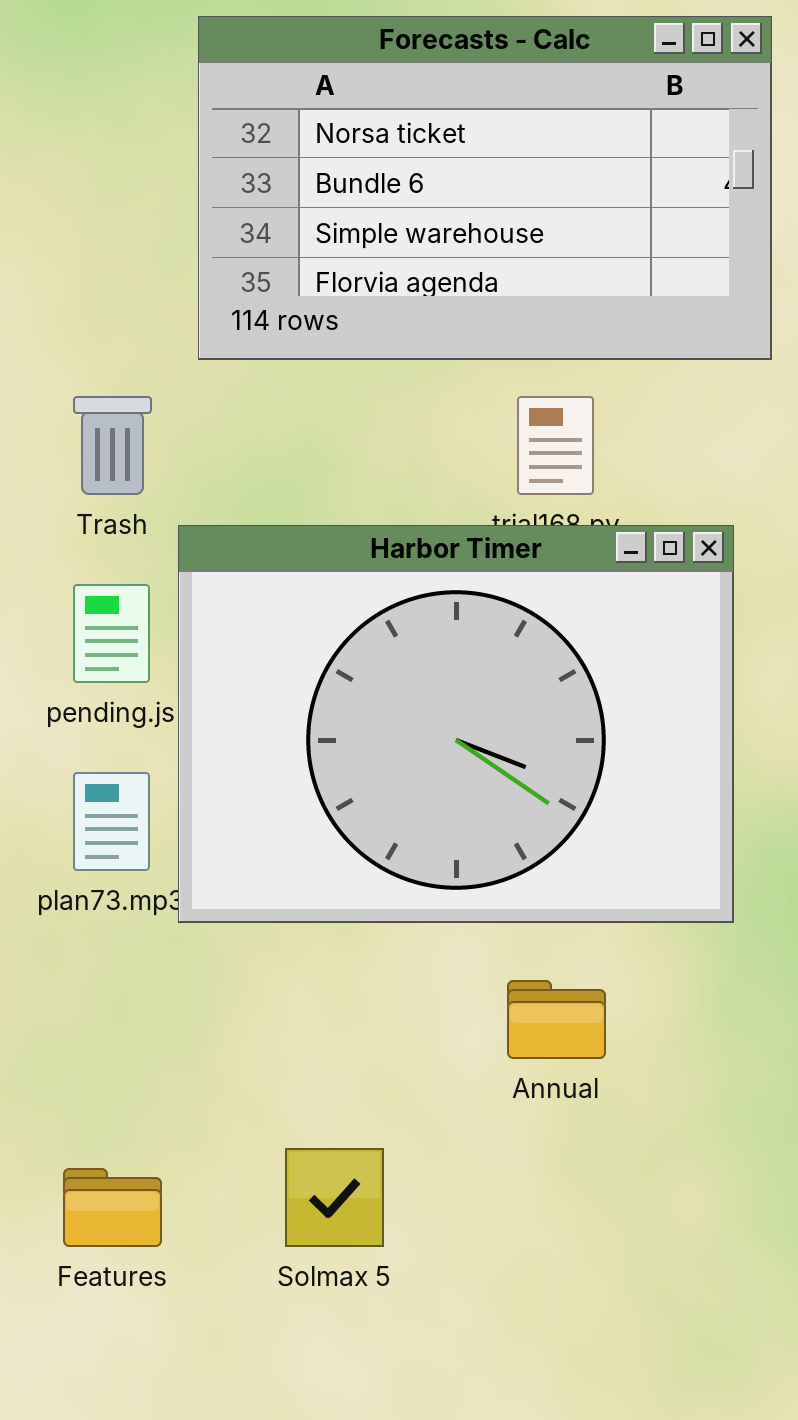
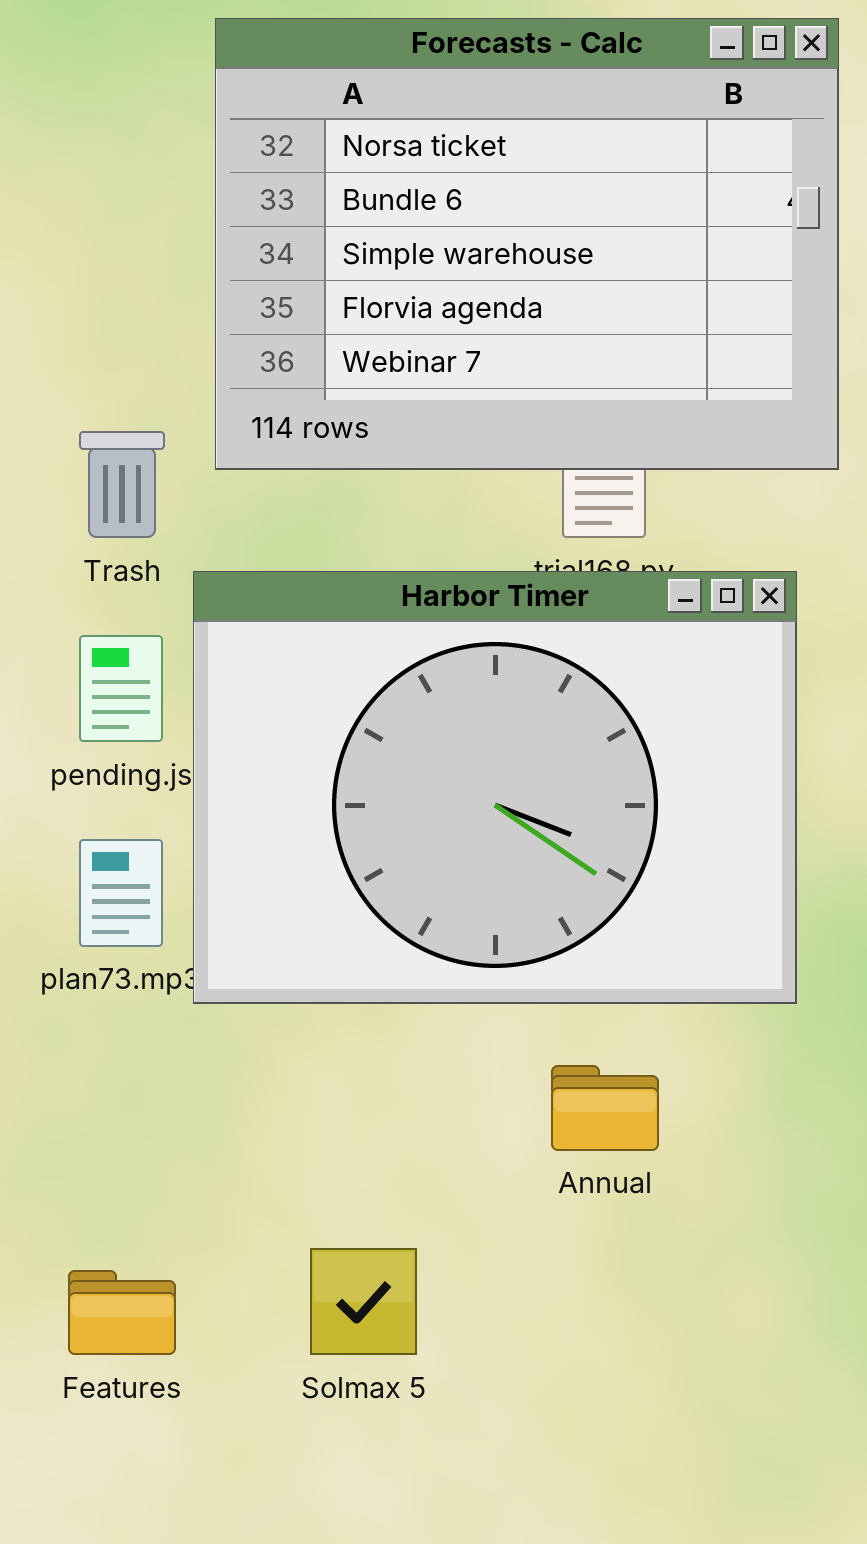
Forecasts - Calc: [198,16,772,360] -> [215,18,839,470], resized

